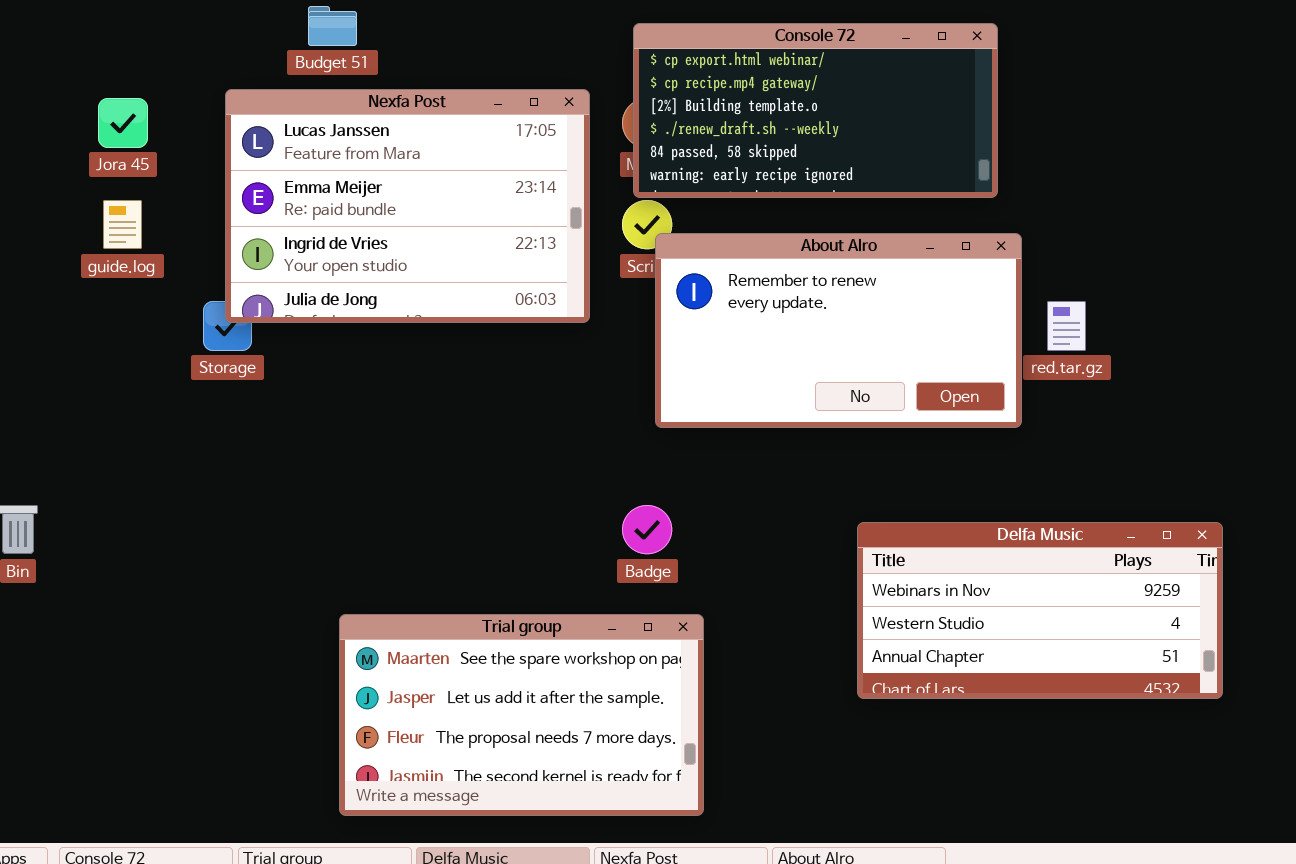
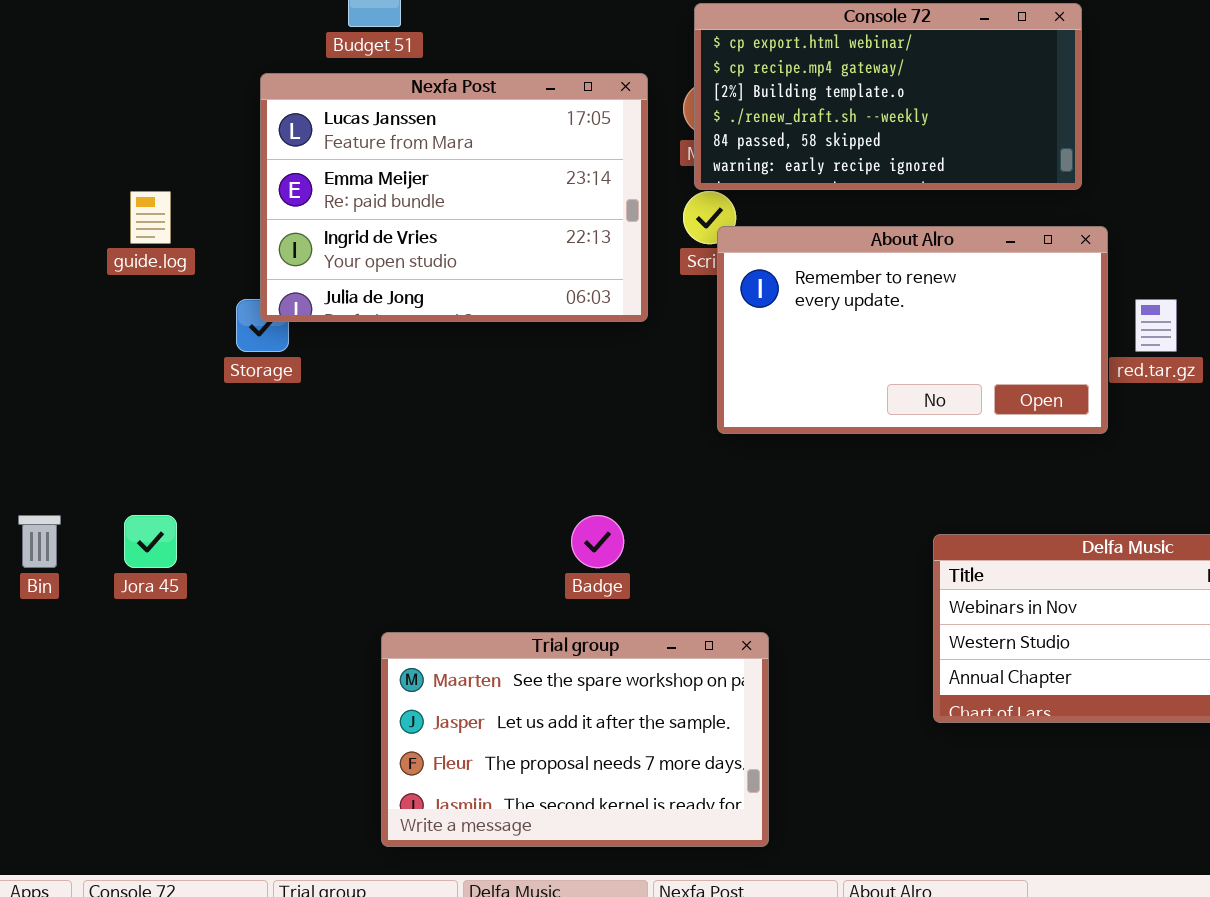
Jora 45: [98,98,148,148] -> [124,515,177,568], moved
Badge: [622,505,672,554] -> [571,515,624,568], moved

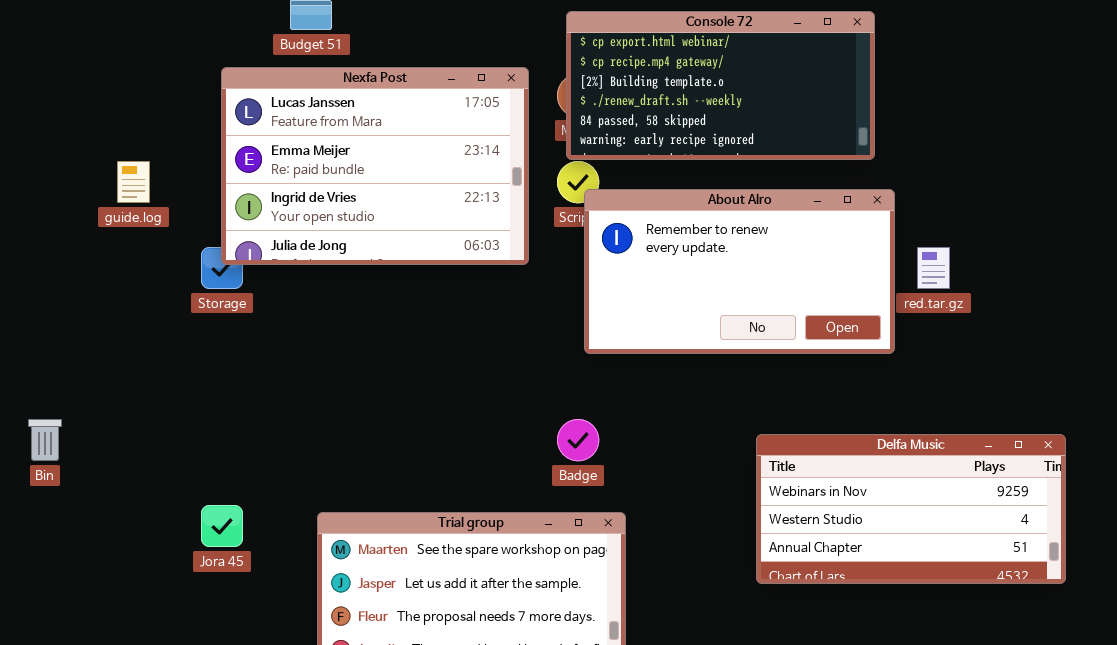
Jora 45: [124,515,177,568] -> [201,505,243,547], moved
Badge: [571,515,624,568] -> [557,419,599,461], moved

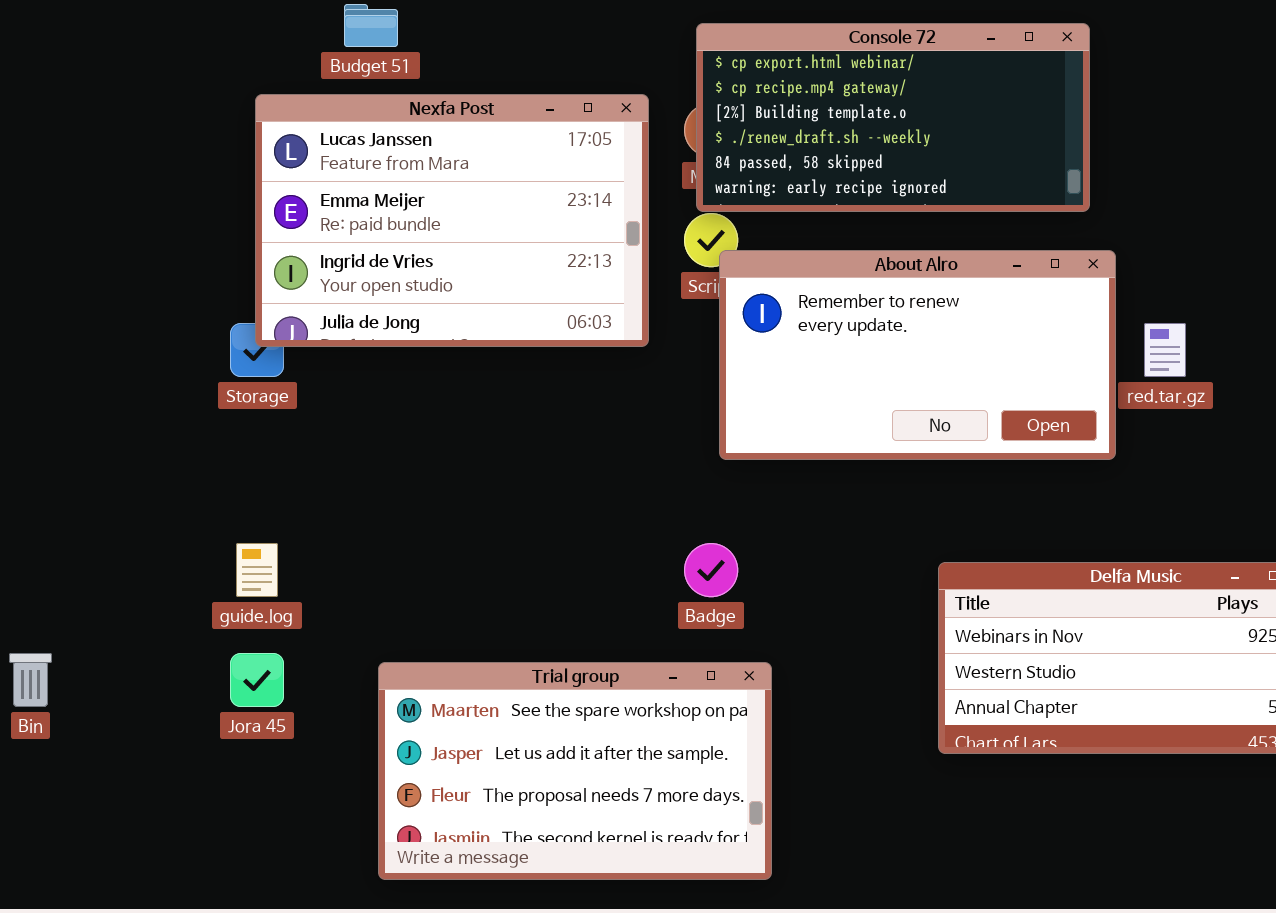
guide.log: [117,161,150,203] -> [236,543,278,597], moved
Bin: [28,419,62,461] -> [9,653,52,707], moved

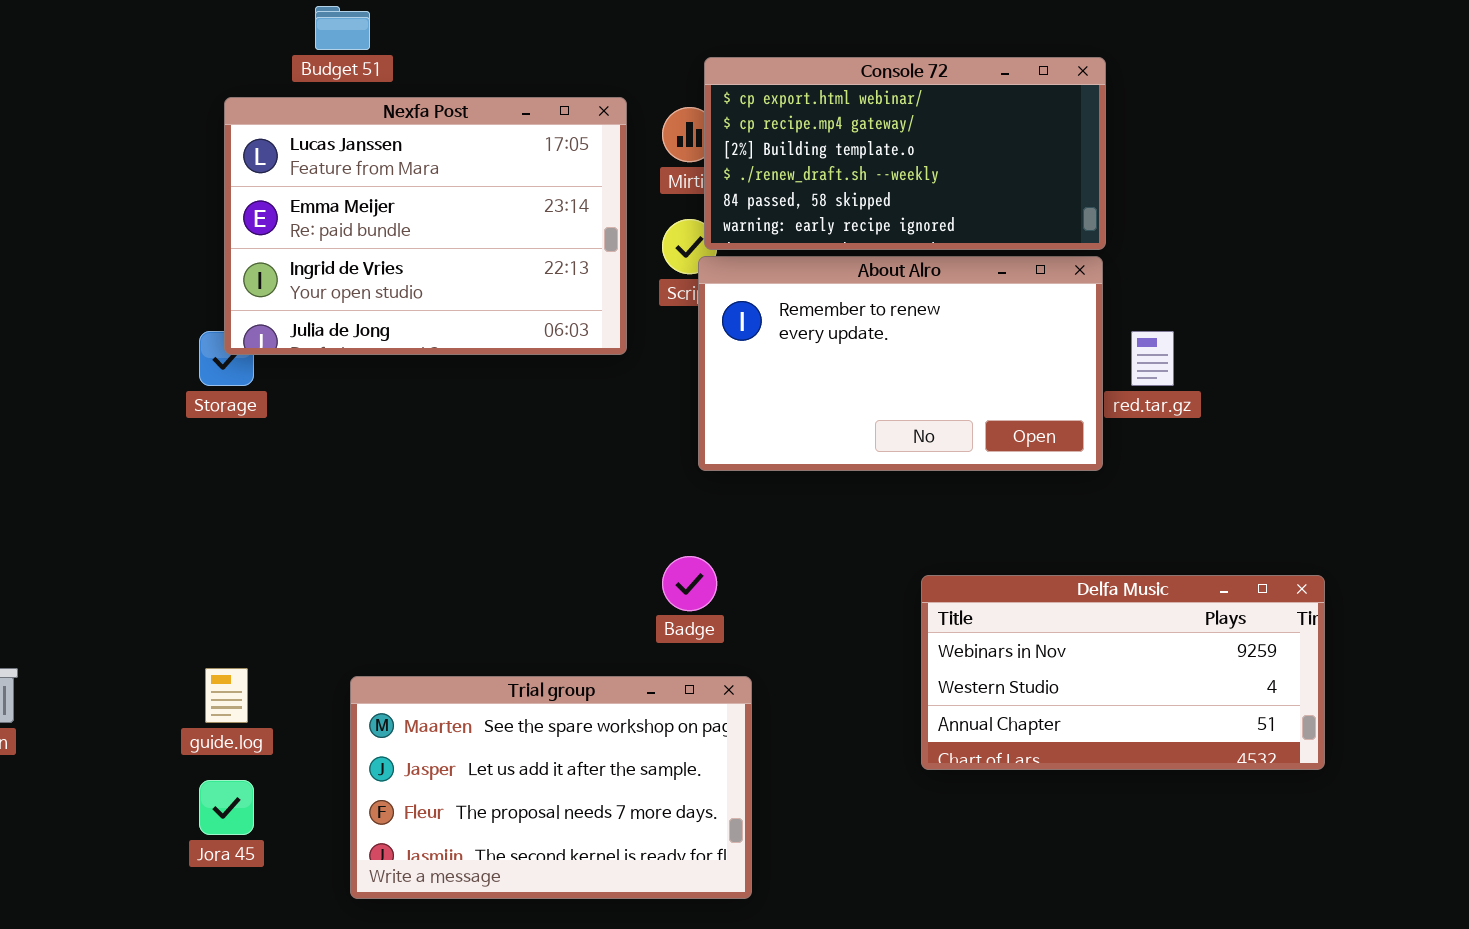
Console 72: [696,23,1090,212] -> [704,57,1106,250], moved
guide.log: [236,543,278,597] -> [205,668,248,723], moved
Jora 45: [230,653,284,707] -> [199,780,254,835], moved

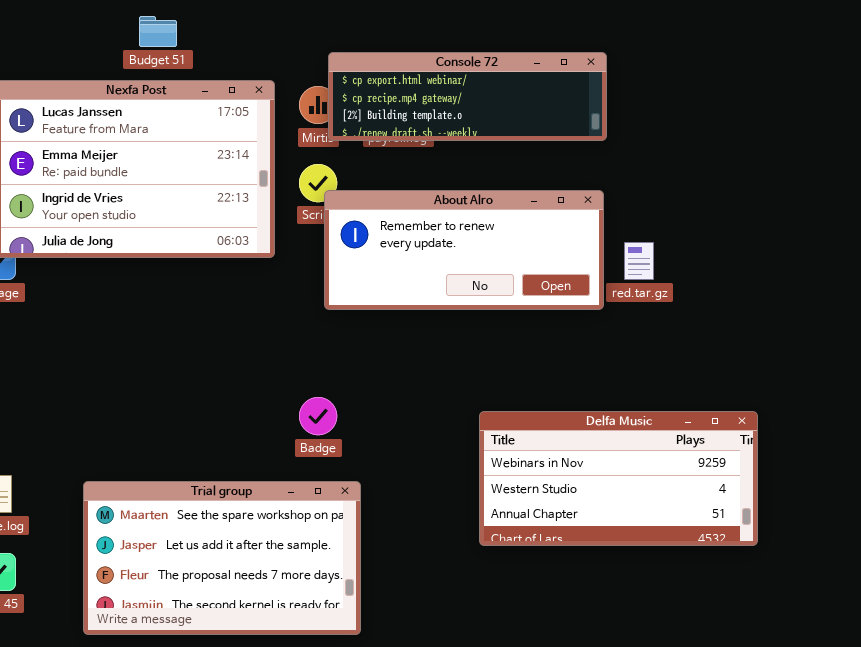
Budget 51: [315,6,370,50] -> [139,16,177,47], moved
Console 72: [704,57,1106,250] -> [328,52,607,141], resized
About Alro: [698,256,1103,471] -> [324,190,604,310], resized

